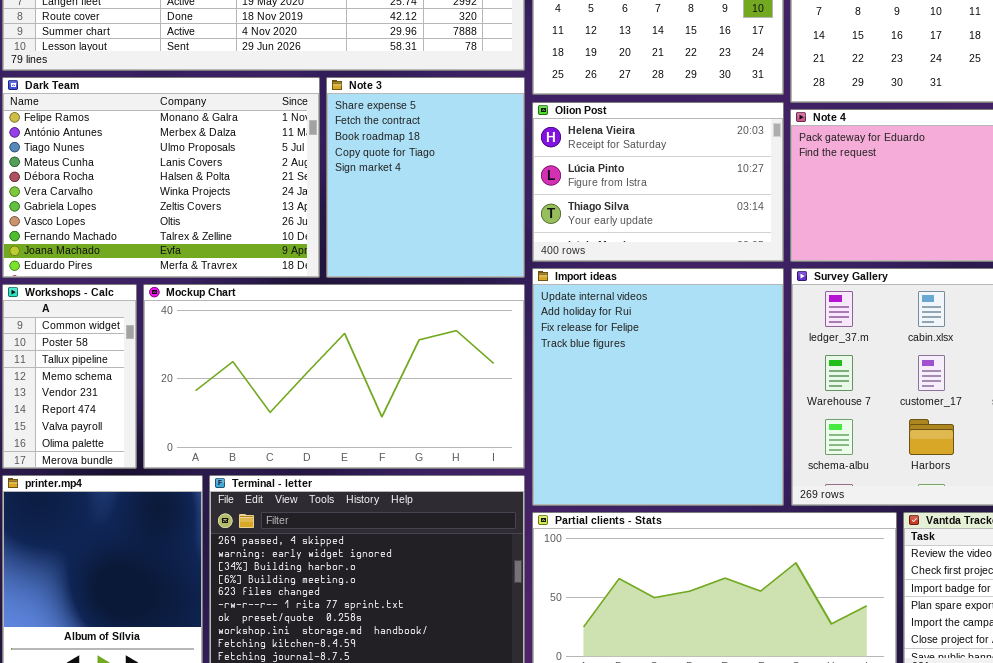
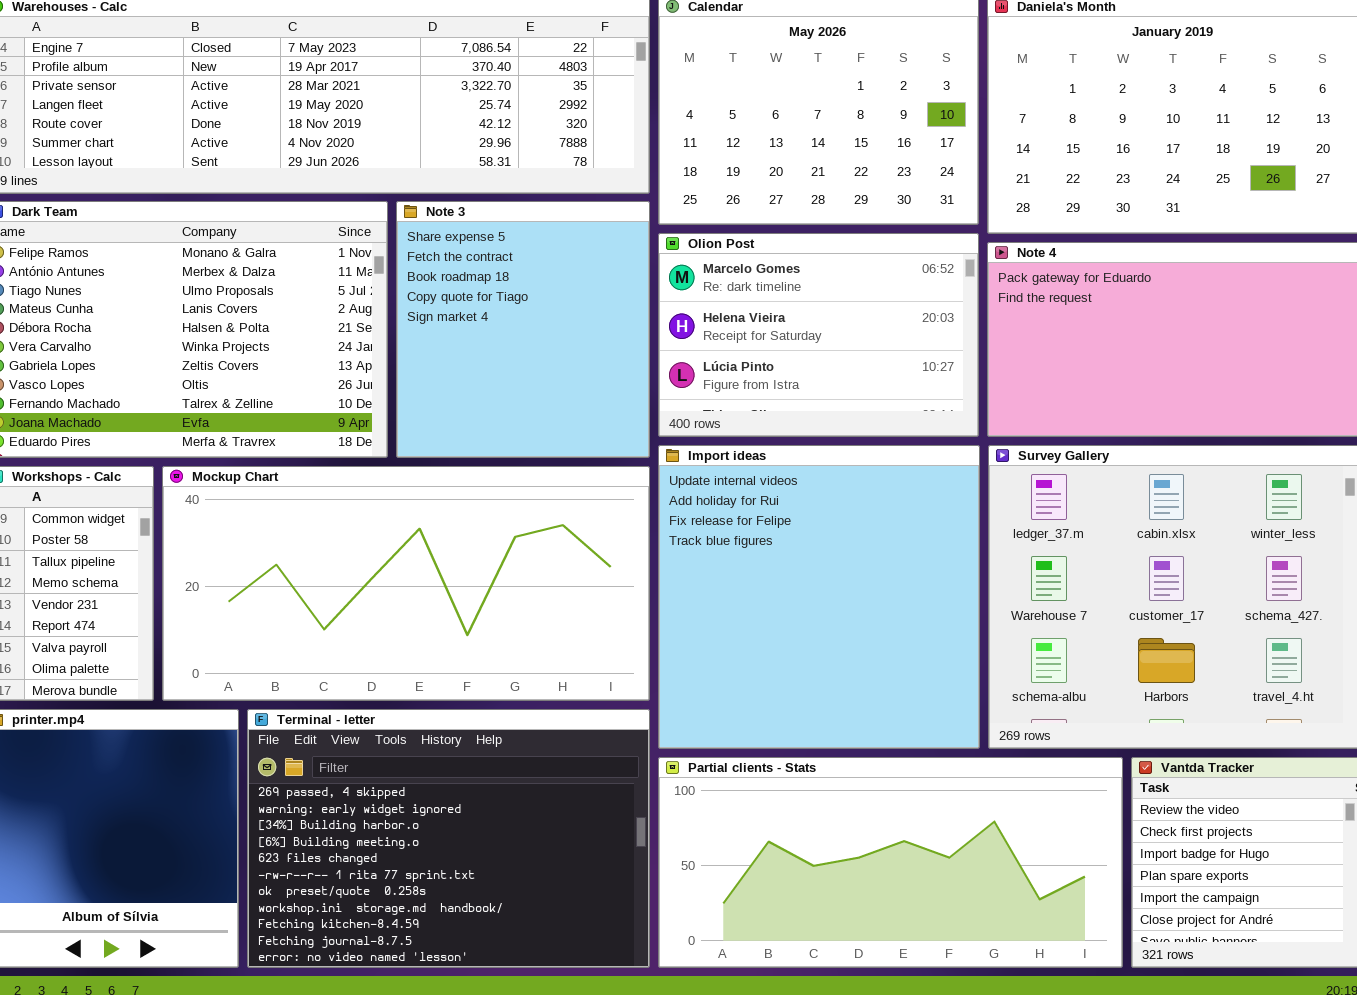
Olion Post: [532,102,784,262] -> [658,233,979,437], scrolled up 1 row

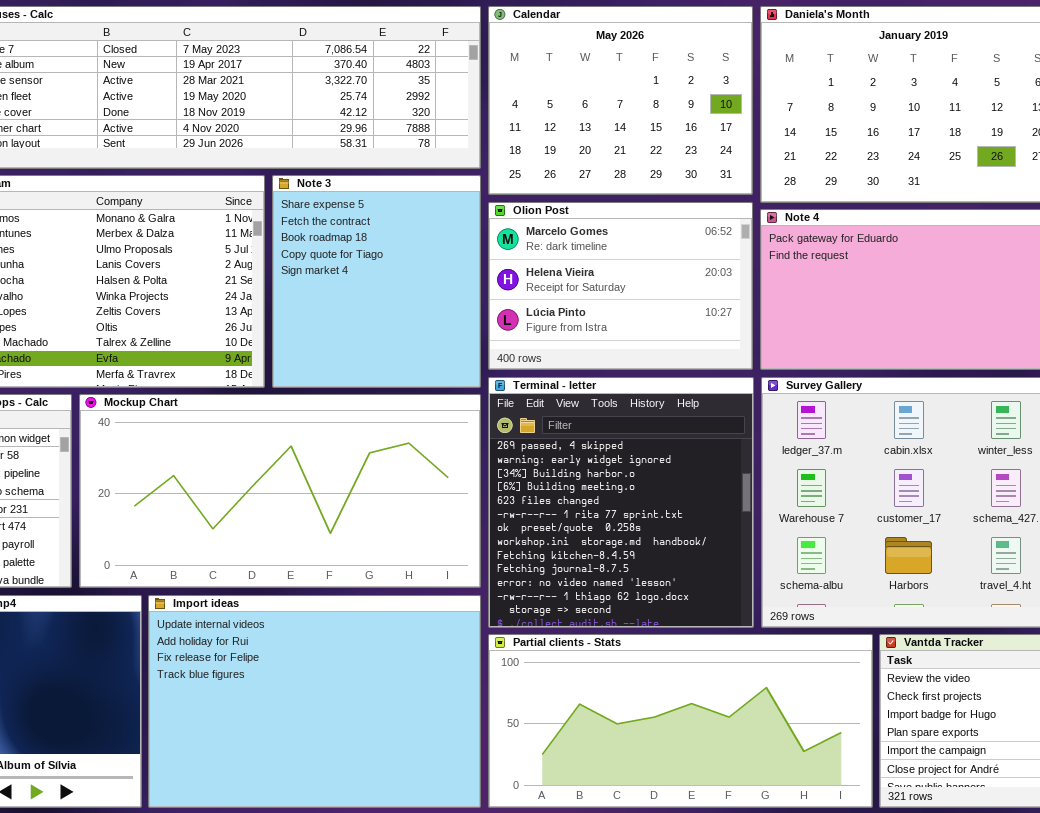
Import ideas: [658,445,980,749] -> [148,595,481,808], moved, resized
Terminal - letter: [247,709,650,968] -> [488,377,754,628], moved, resized

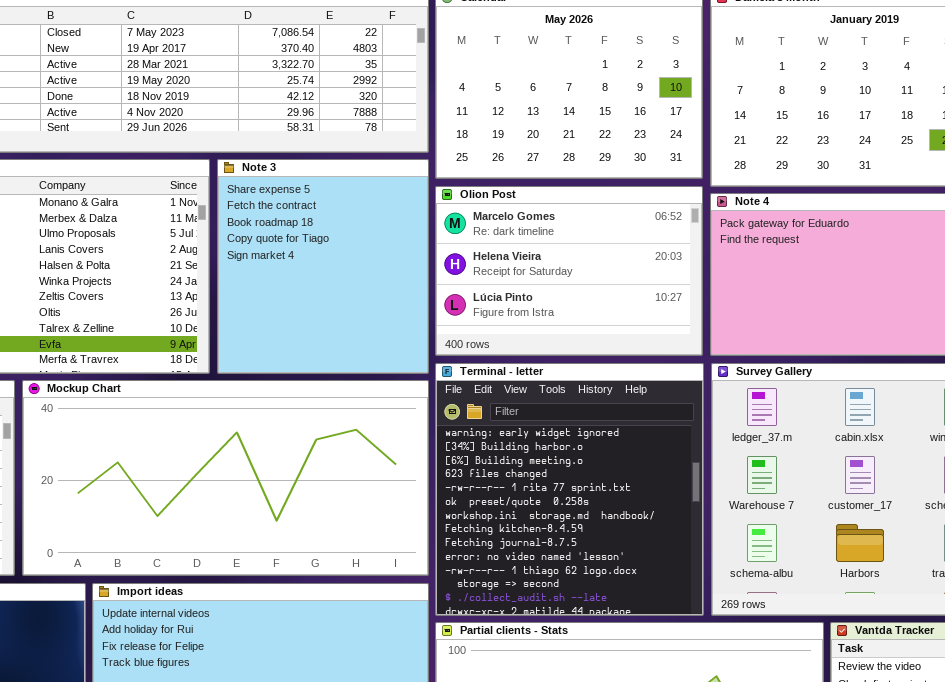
Terminal - letter: [488,377,754,628] -> [435,363,704,616], scrolled down 1 row

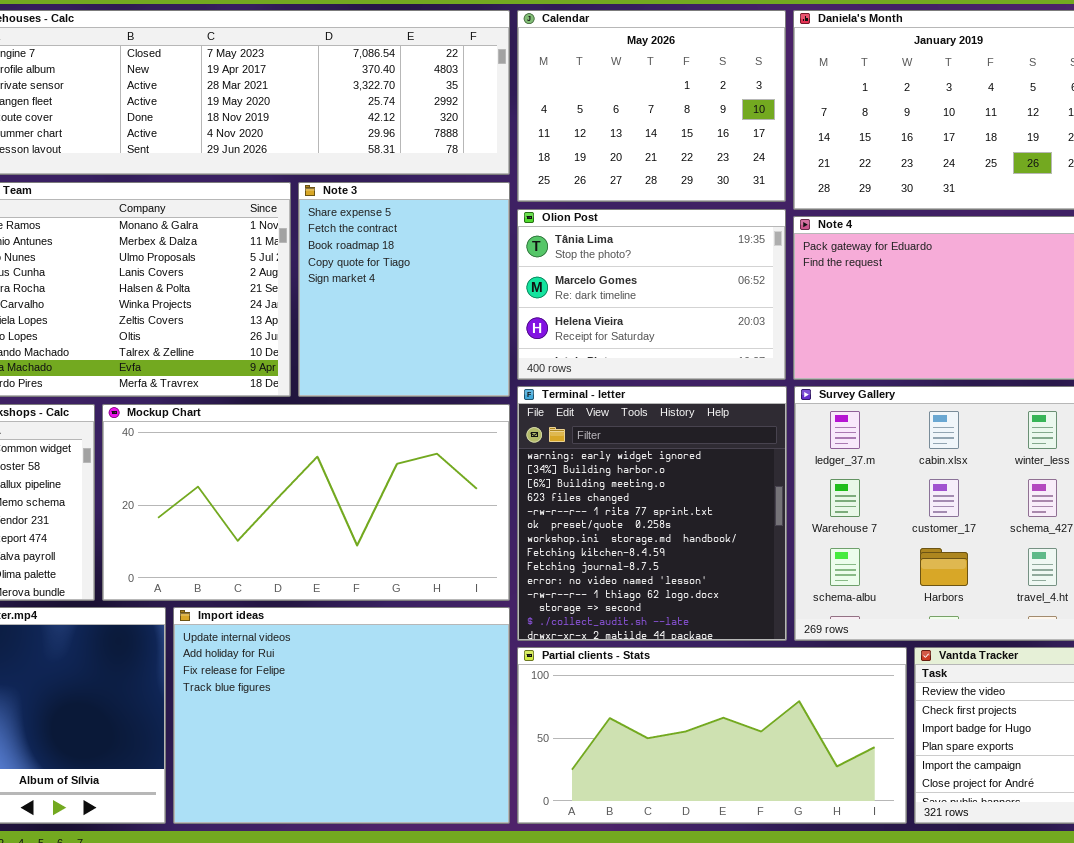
Olion Post: [435,186,703,356] -> [517,209,786,380], scrolled up 1 row

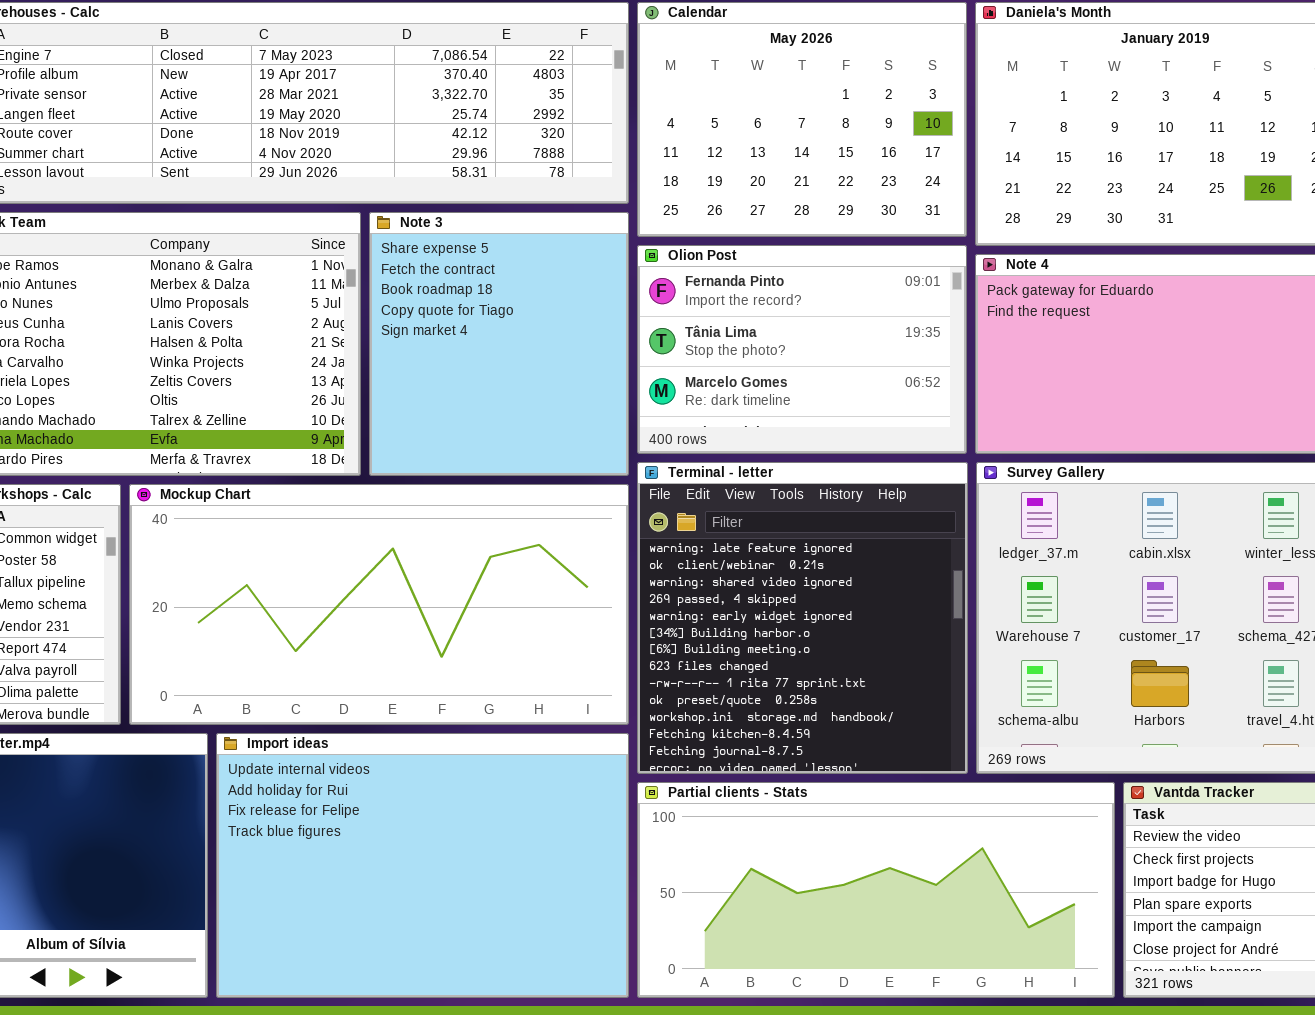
Olion Post: [517,209,786,380] -> [637,245,967,454], scrolled up 1 row
Terminal - letter: [517,386,787,641] -> [637,462,968,774], scrolled up 4 rows

